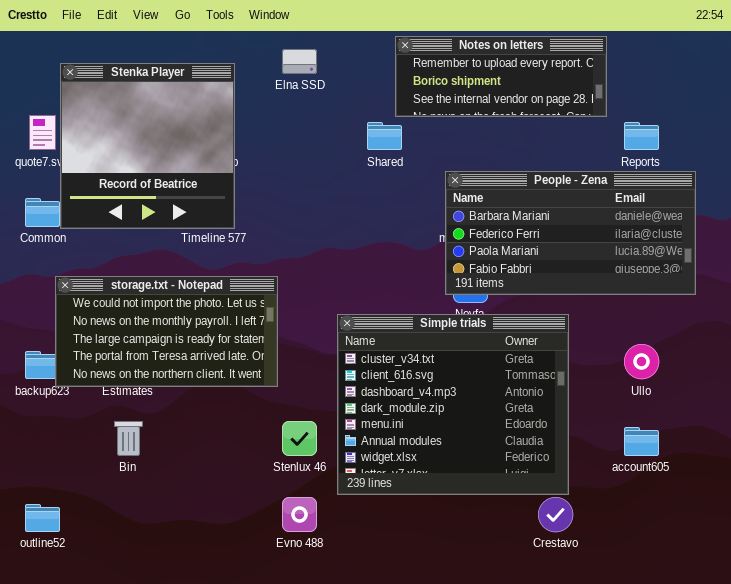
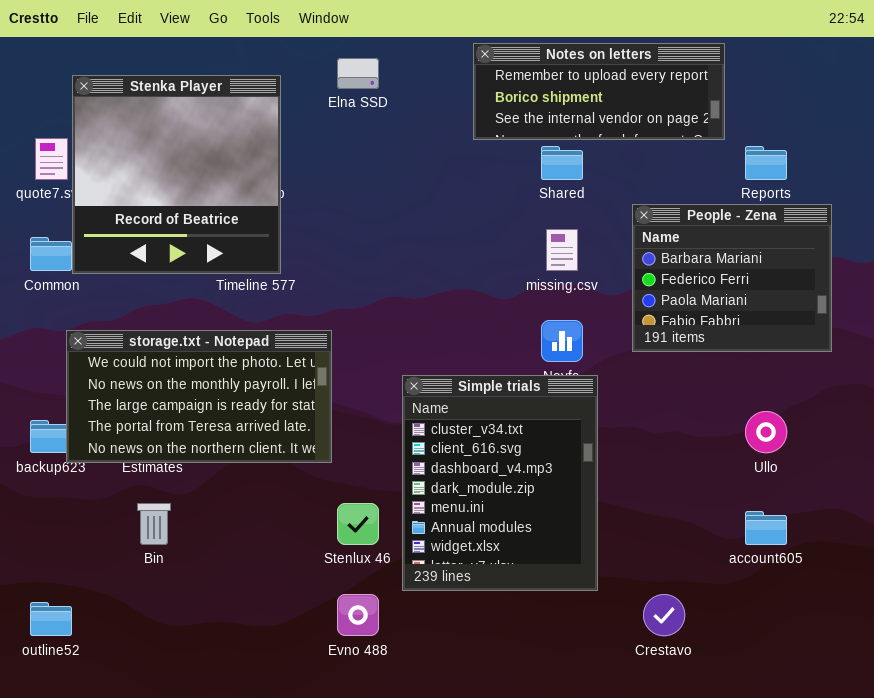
Shared: [367,122,402,150] -> [541,146,583,180], moved
People - Zena: [445,171,696,295] -> [632,204,832,352], resized
Simple trials: [337,314,569,495] -> [402,375,598,591], resized

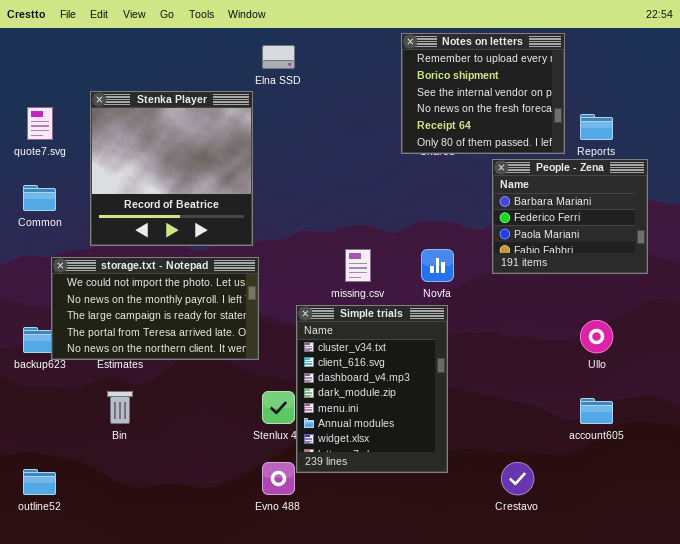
Notes on letters: [473,43,725,140] -> [401,33,565,154], resized
Stenka Player: [72,75,281,274] -> [90,91,253,246], moved
missing.csv: [546,229,578,271] -> [345,249,371,282], moved
Simple trials: [402,375,598,591] -> [296,305,448,473], moved

